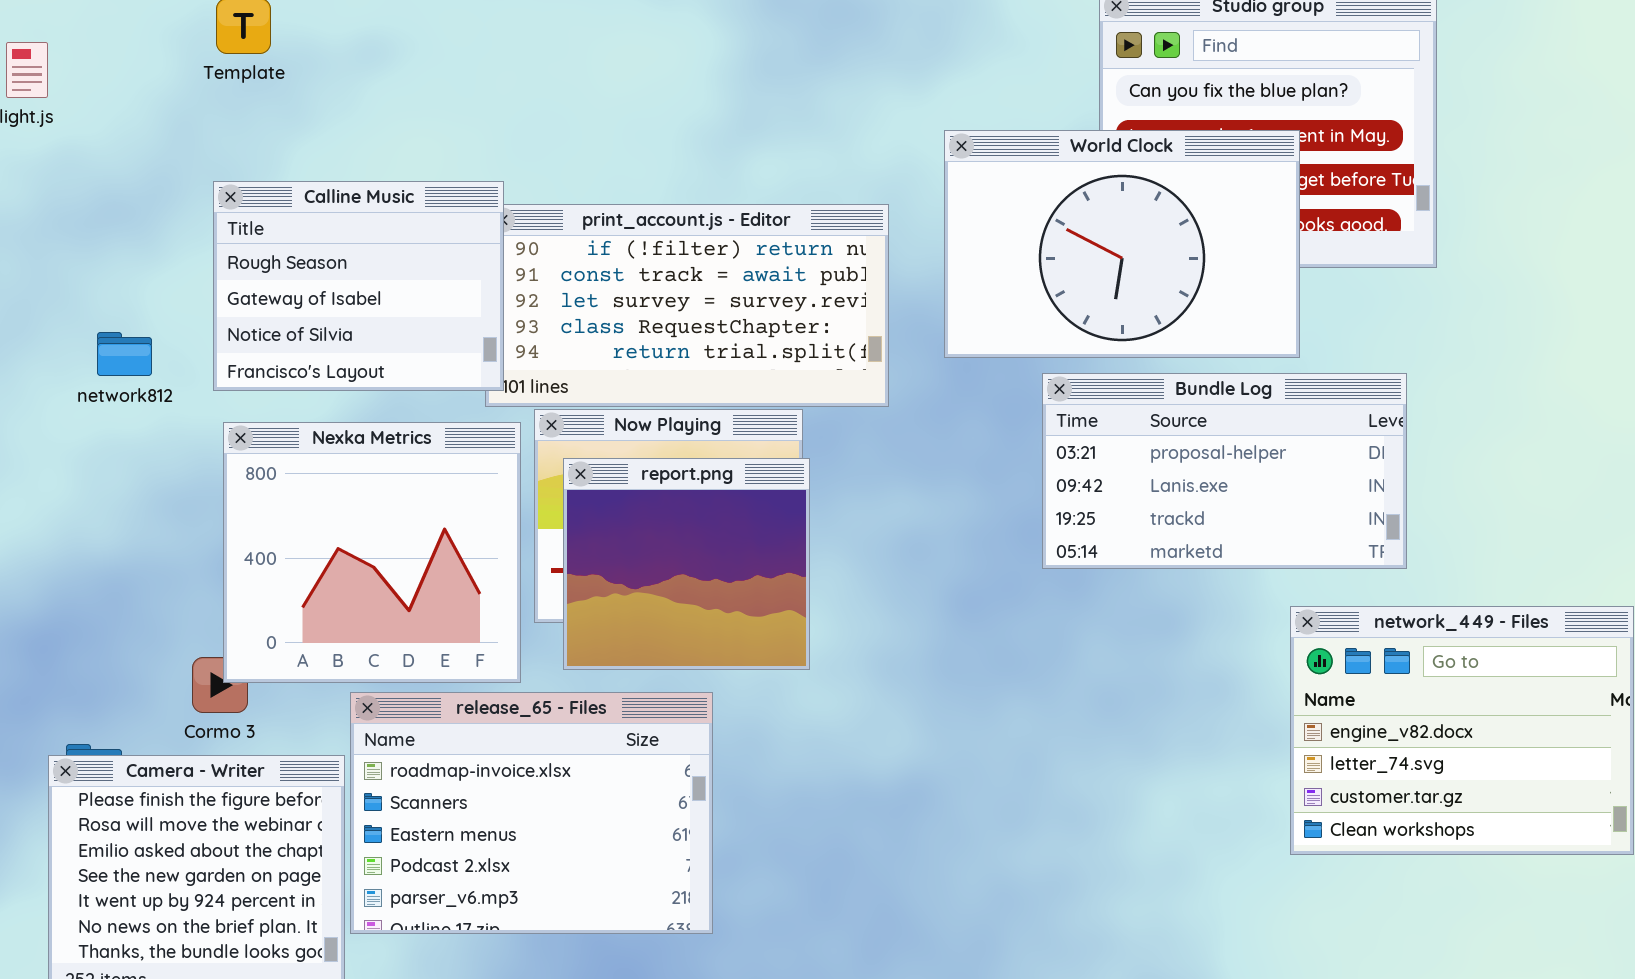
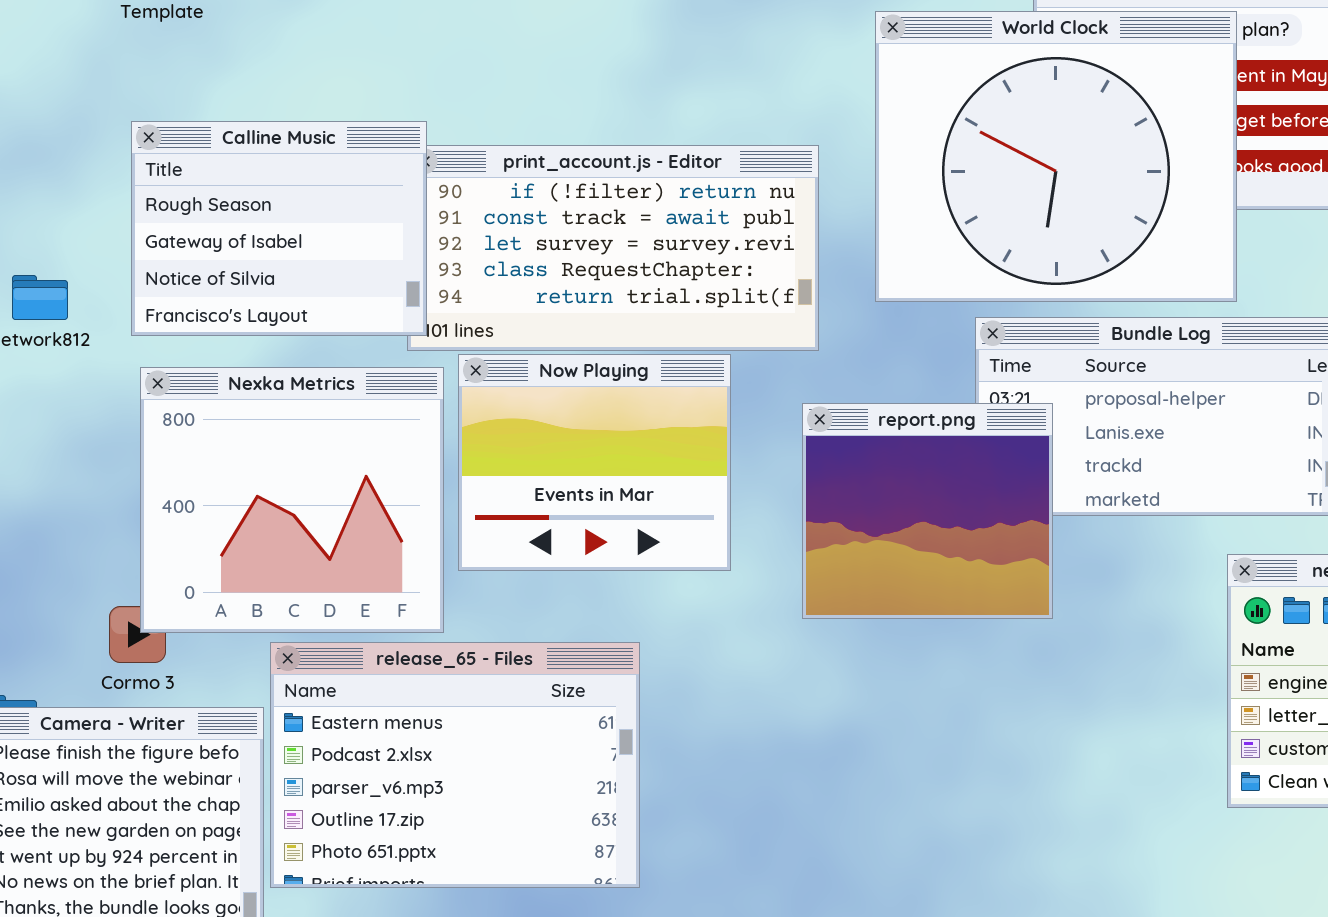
World Clock: [944,130,1300,358] -> [875,11,1237,302], resized
report.png: [563,458,810,670] -> [802,403,1053,619], moved
release_65 - Files: [350,692,713,934] -> [270,642,640,888], scrolled down 2 rows

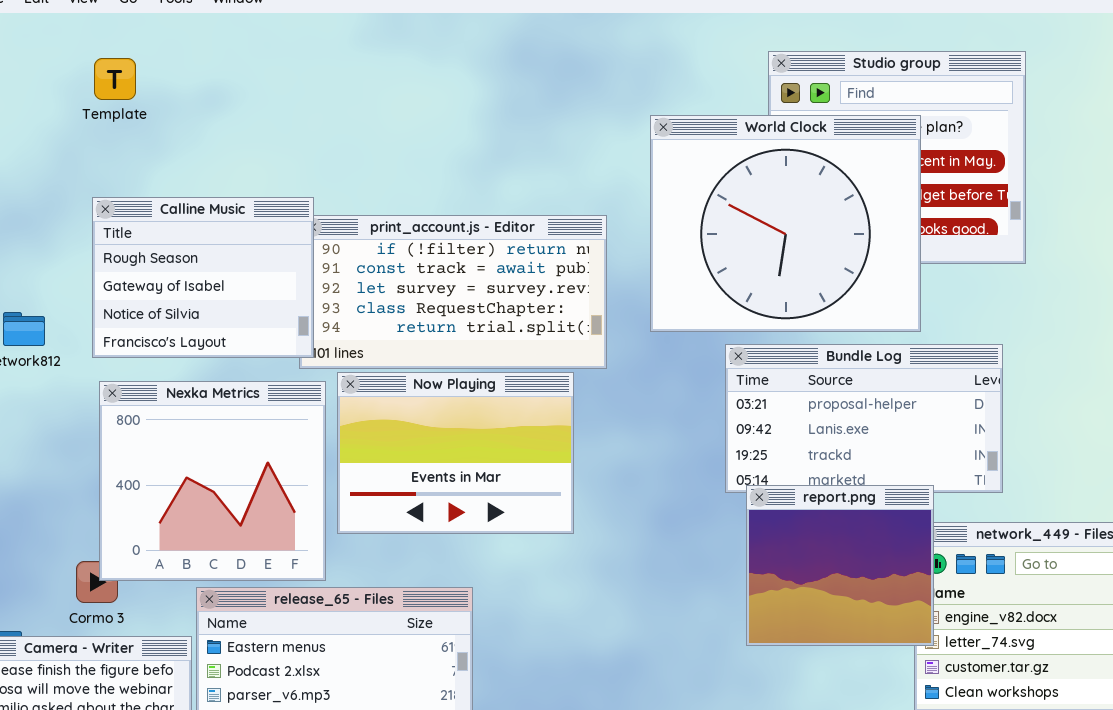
Now Playing: [458,354,731,571] -> [337,372,574,534], resized
report.png: [802,403,1053,619] -> [746,485,934,646], moved

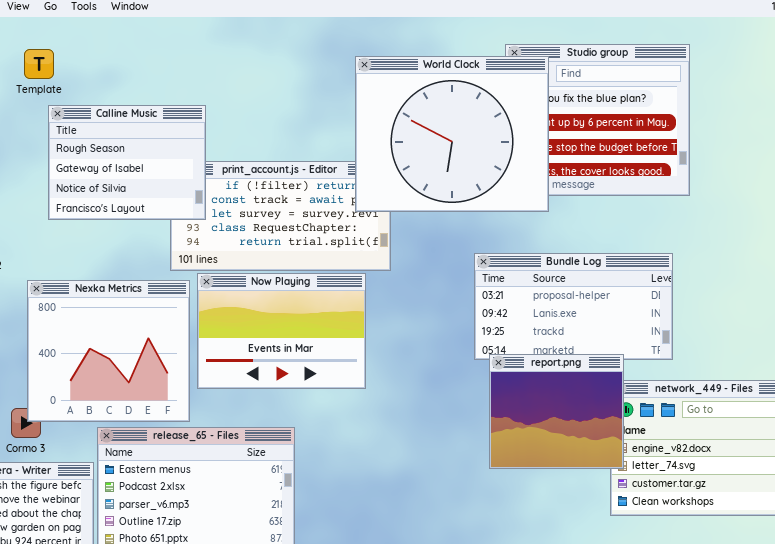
World Clock: [650,115,921,332] -> [355,56,549,212], moved
Calline Music: [92,197,314,358] -> [48,105,206,220], moved

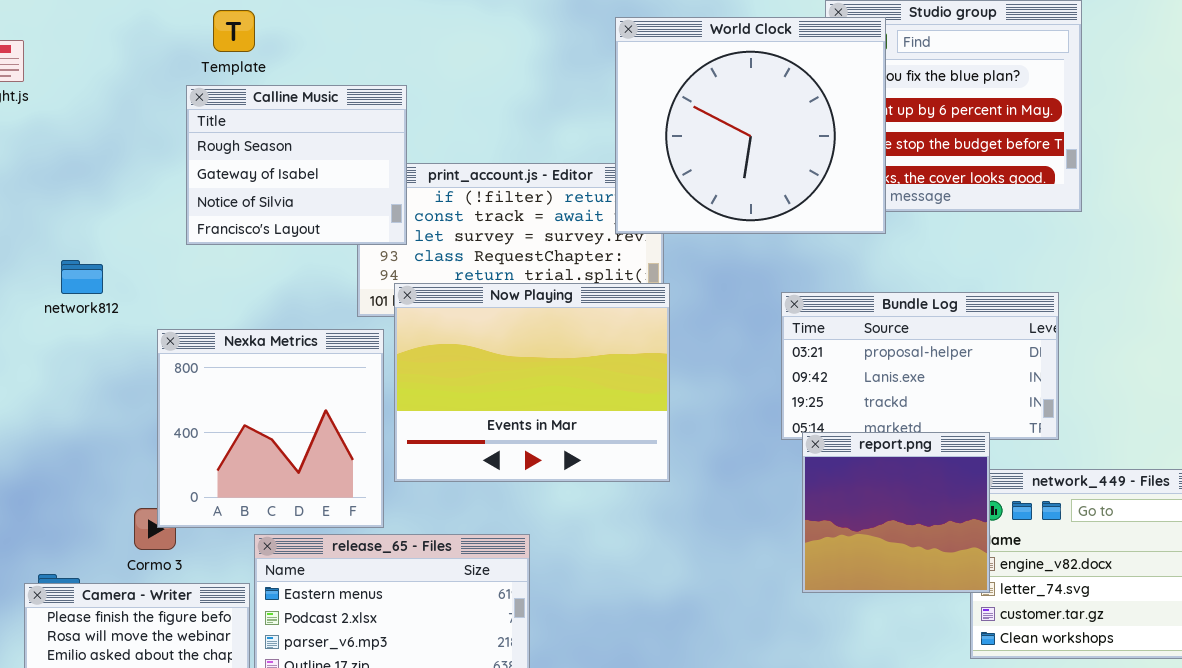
Template: [24,49,54,79] -> [213,10,255,52], moved
Now Playing: [197,273,366,389] -> [394,283,670,482], resized

